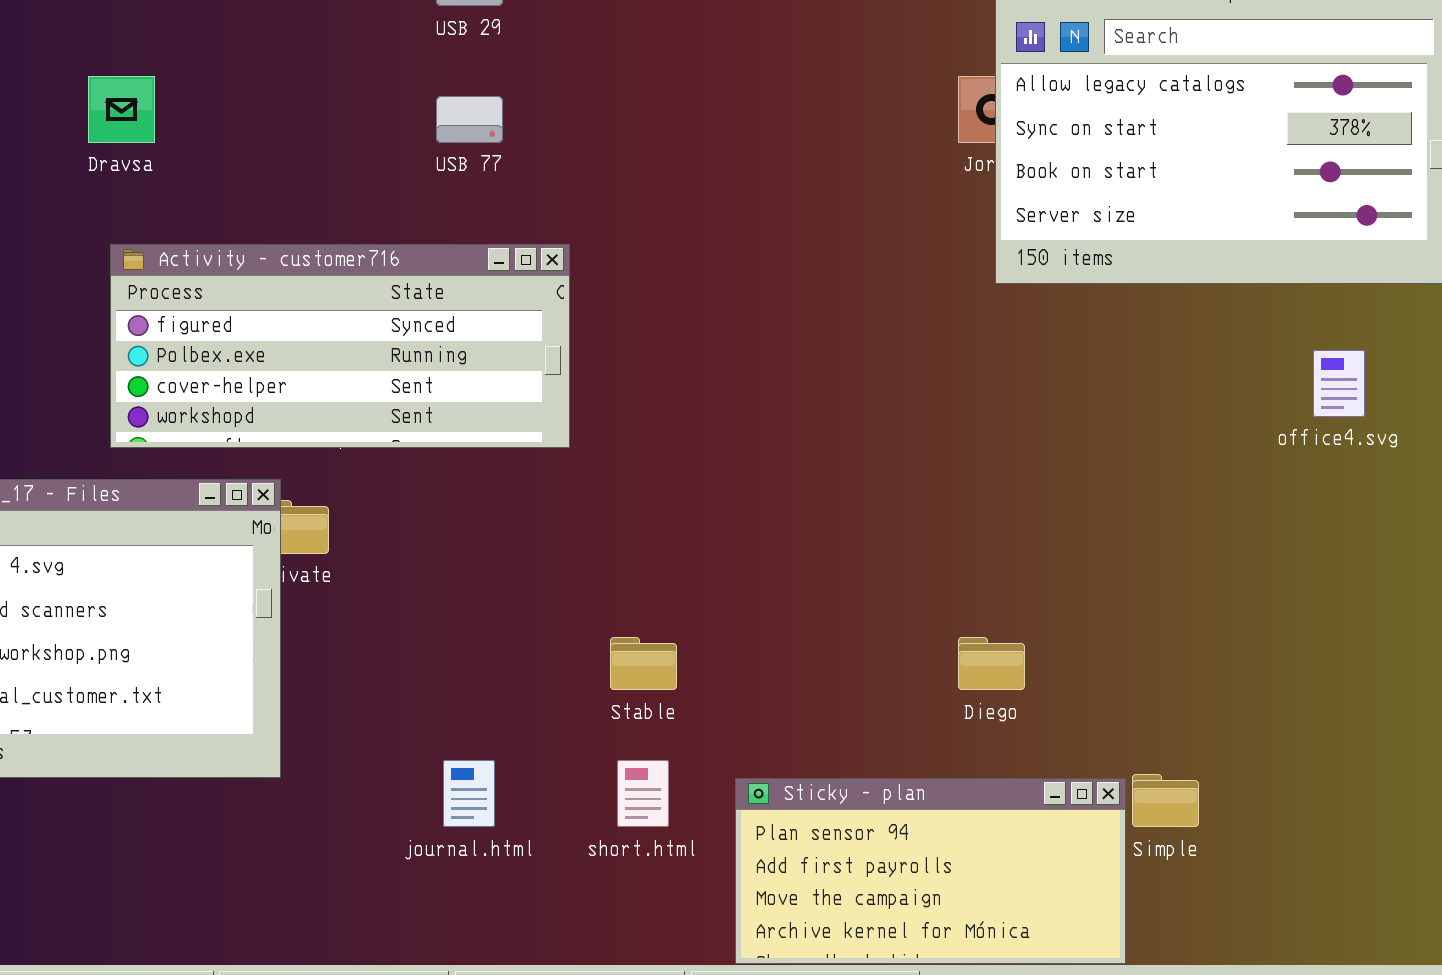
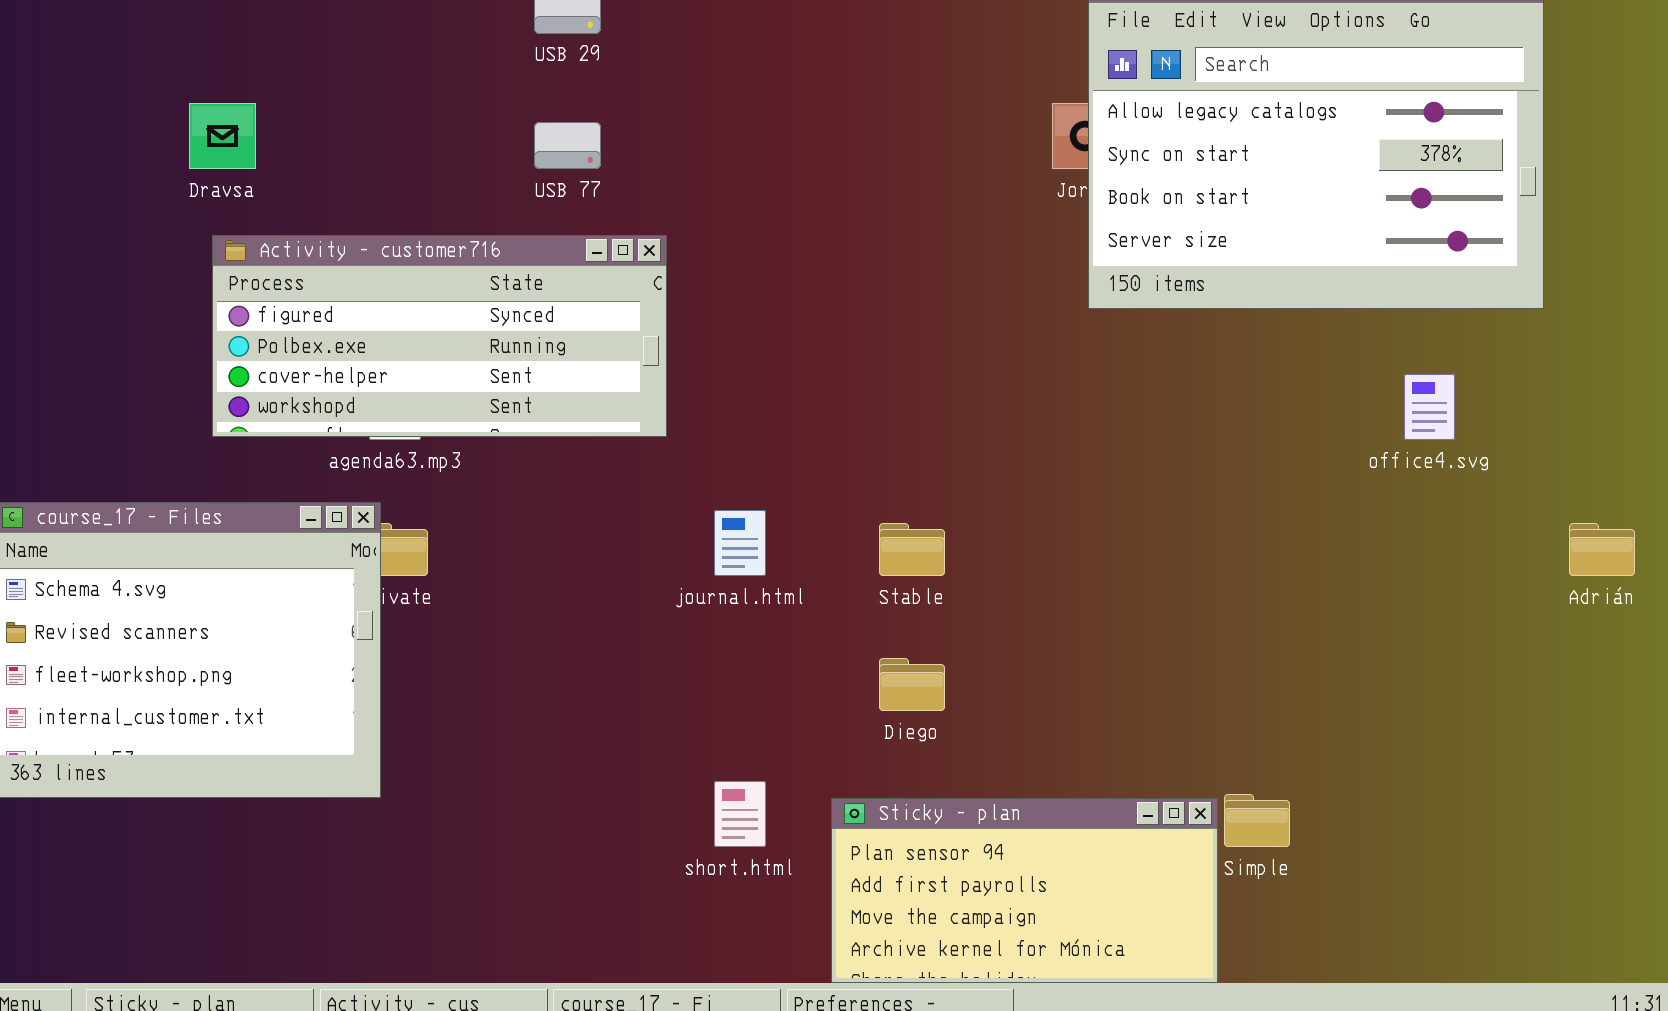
Activity - customer716: [110,244,570,448] -> [212,235,667,437], moved
Stable: [610,637,677,690] -> [879,523,945,576], moved
Diego: [958,637,1025,690] -> [879,658,945,711], moved
journal.html: [443,760,495,827] -> [714,510,766,576], moved

